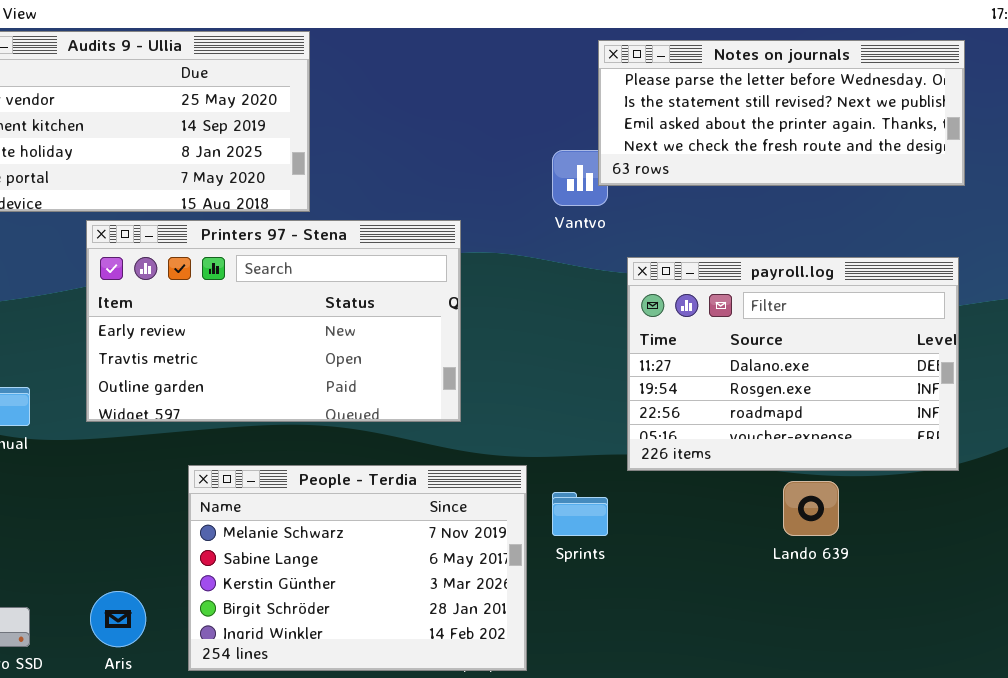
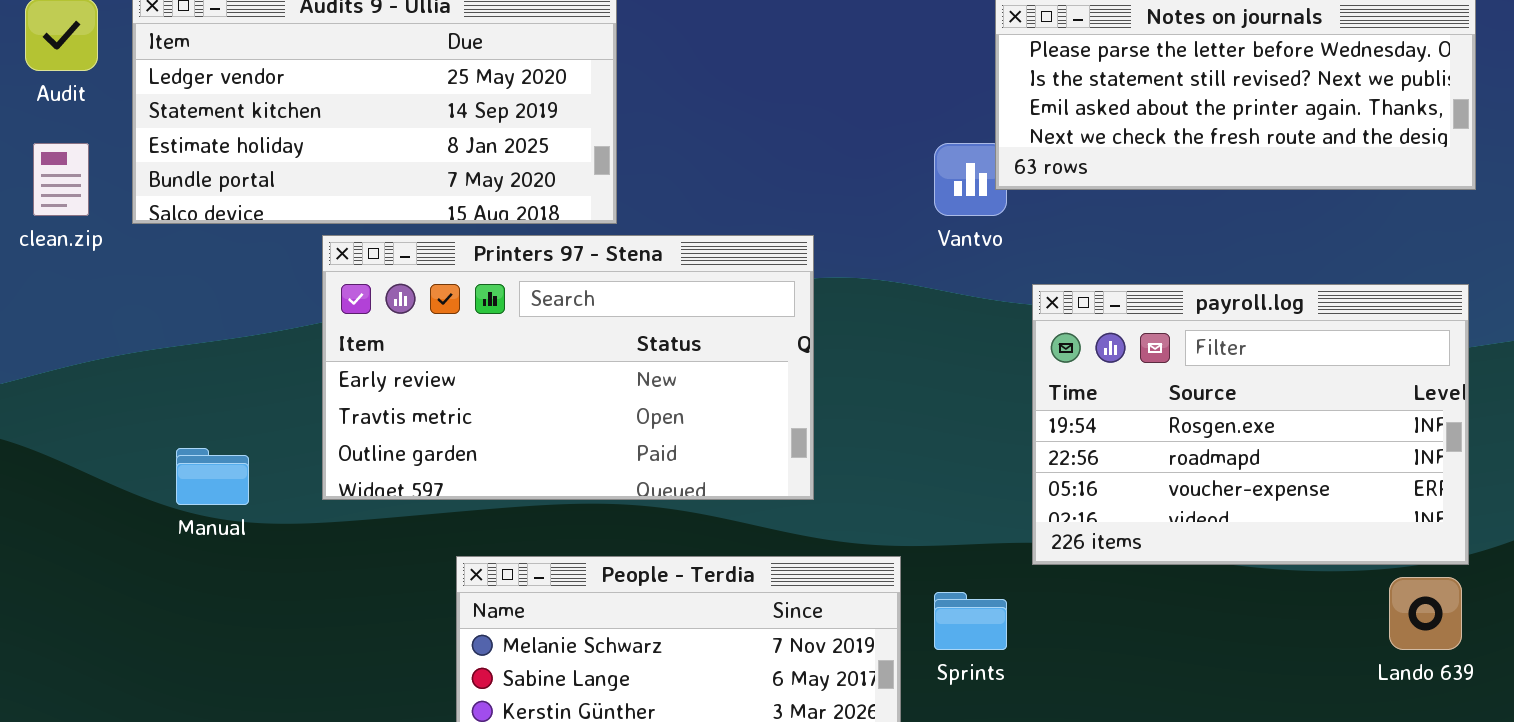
payroll.log: [627,257,959,471] -> [1032,284,1469,565], scrolled down 1 row
Lando 639: [783,481,839,536] -> [1389,577,1462,650], moved

